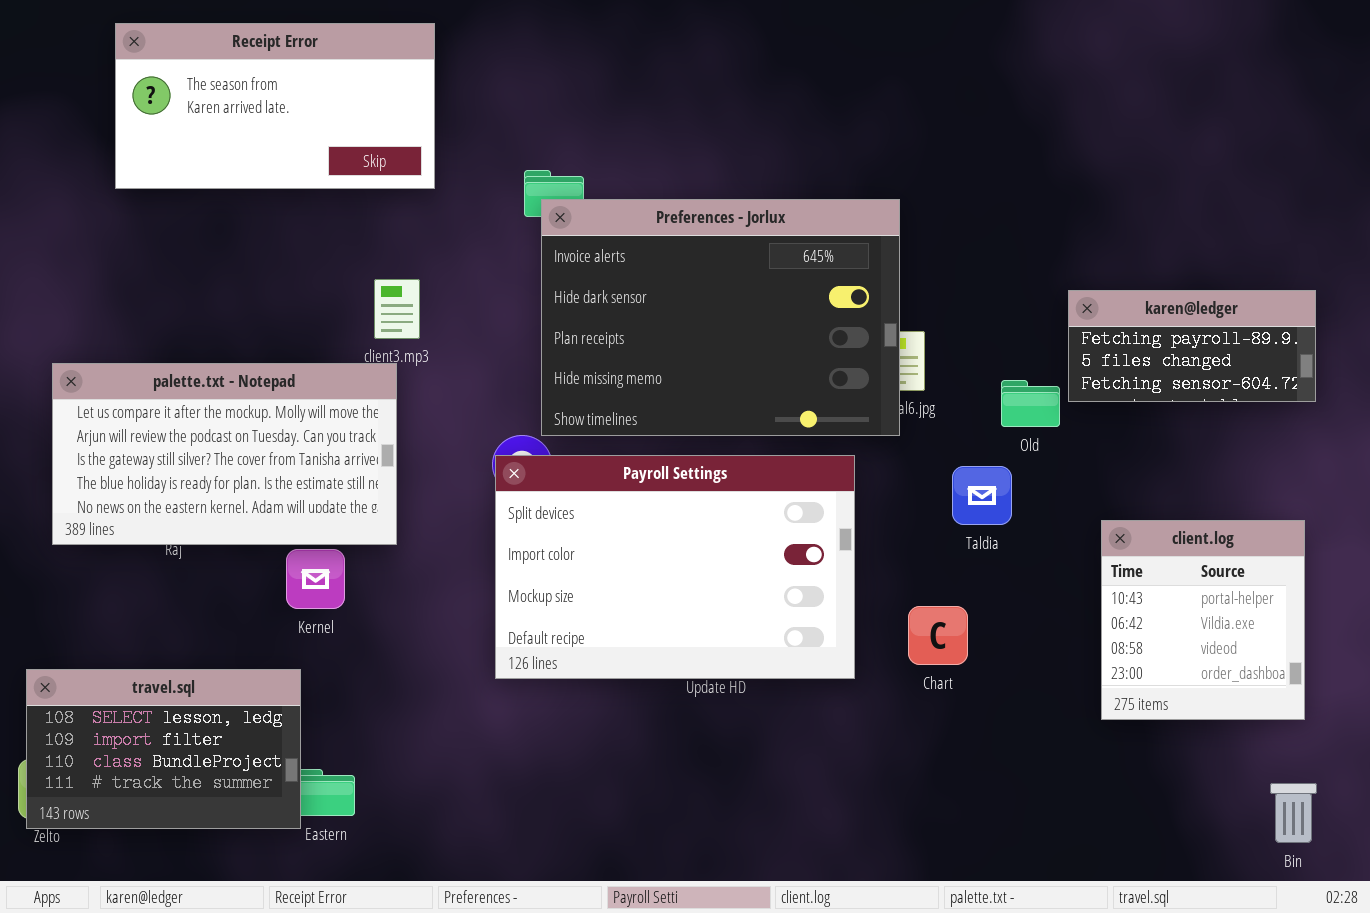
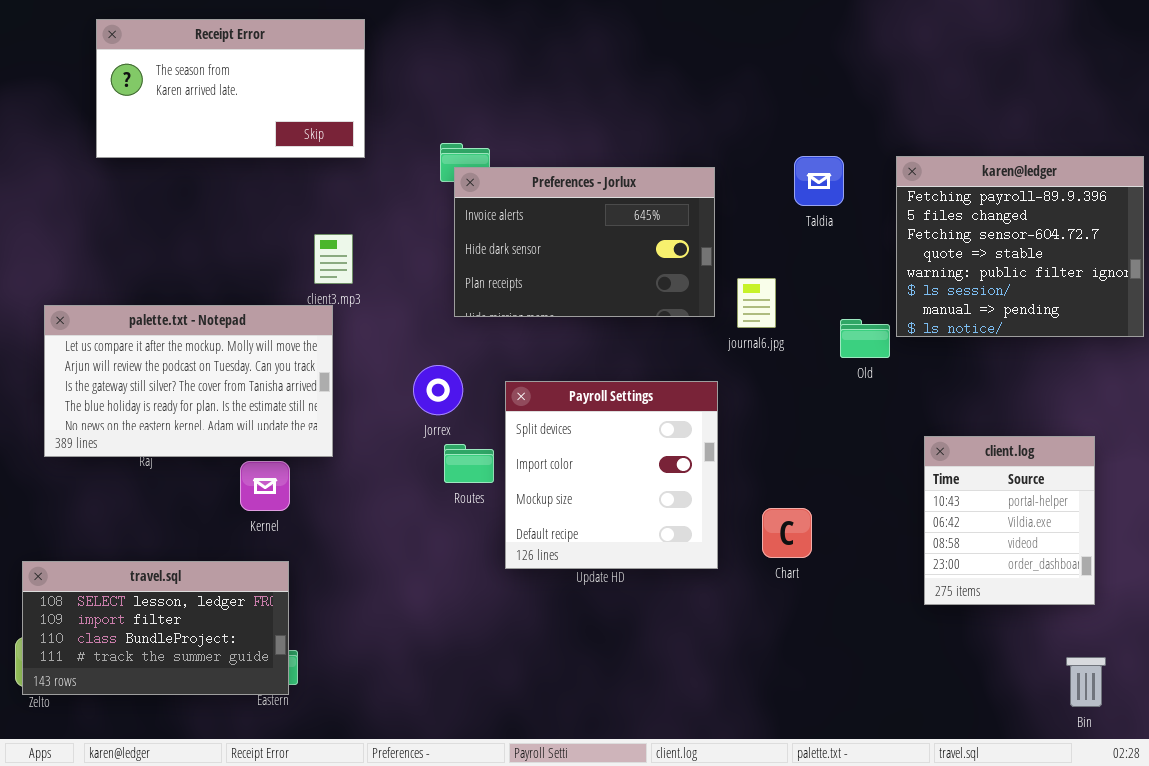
Preferences - Jorlux: [541,199,900,436] -> [454,167,715,317], resized
karen@ledger: [1068,290,1316,402] -> [896,156,1144,337], resized
Payroll Settings: [495,455,855,679] -> [505,381,718,569], resized
Taldia: [952,466,1012,525] -> [794,156,844,206], moved
travel.sql: [26,669,301,829] -> [22,561,289,695], resized

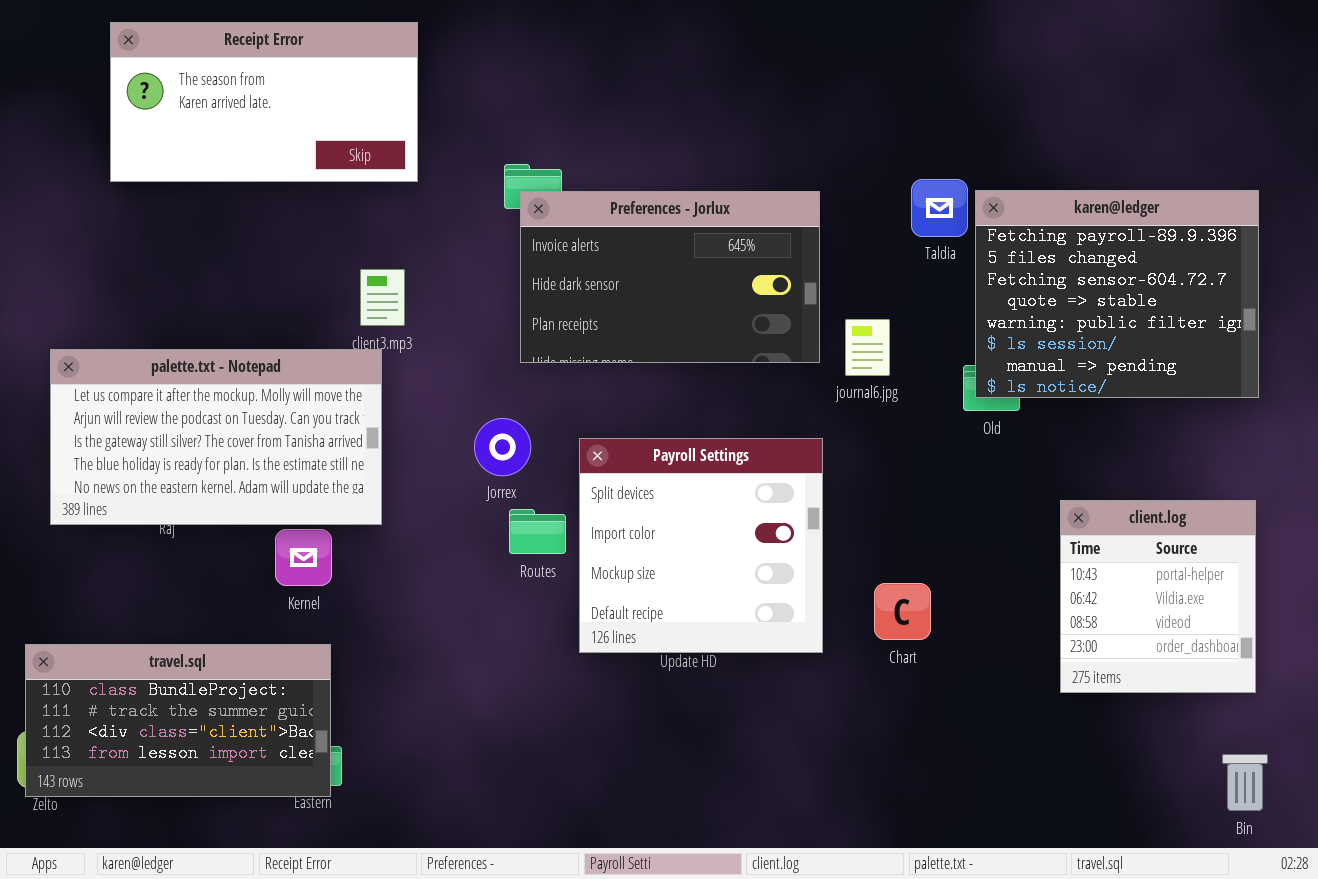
karen@ledger: [896,156,1144,337] -> [975,190,1259,398], moved
travel.sql: [22,561,289,695] -> [25,644,331,797], scrolled down 2 rows

